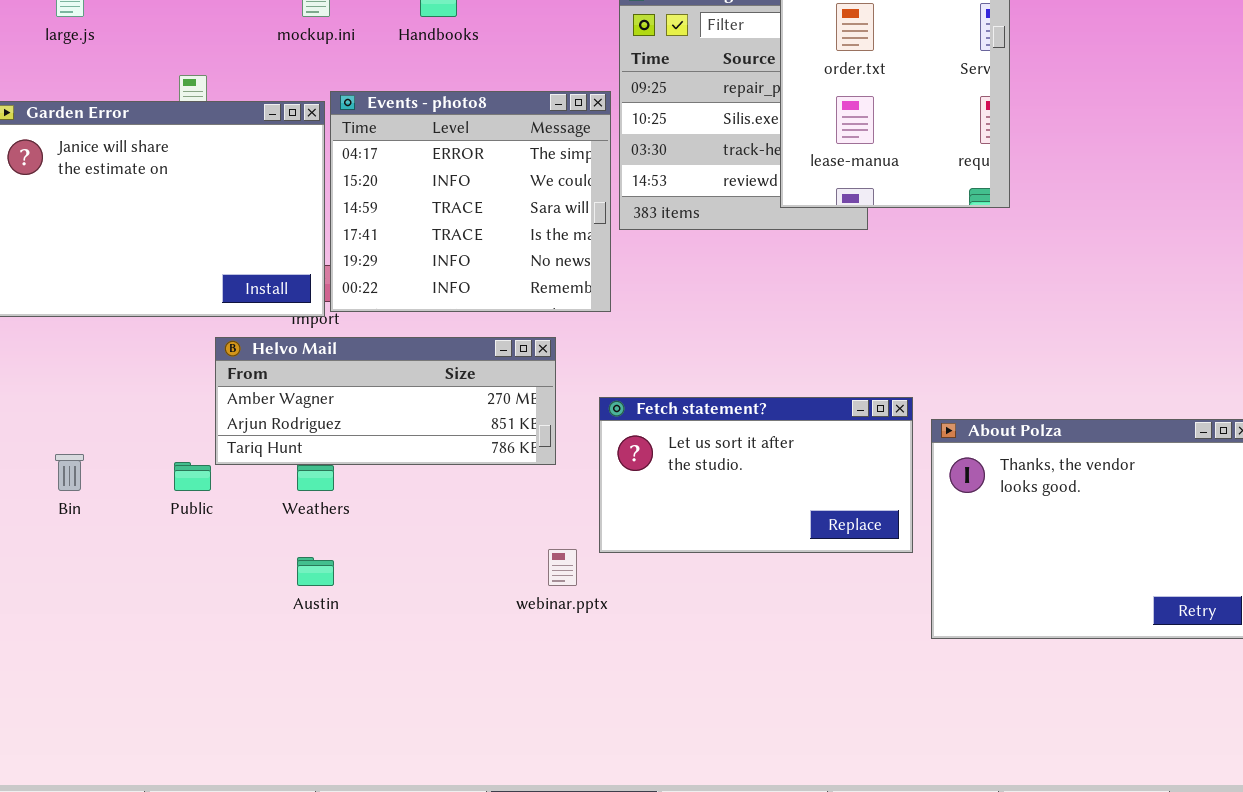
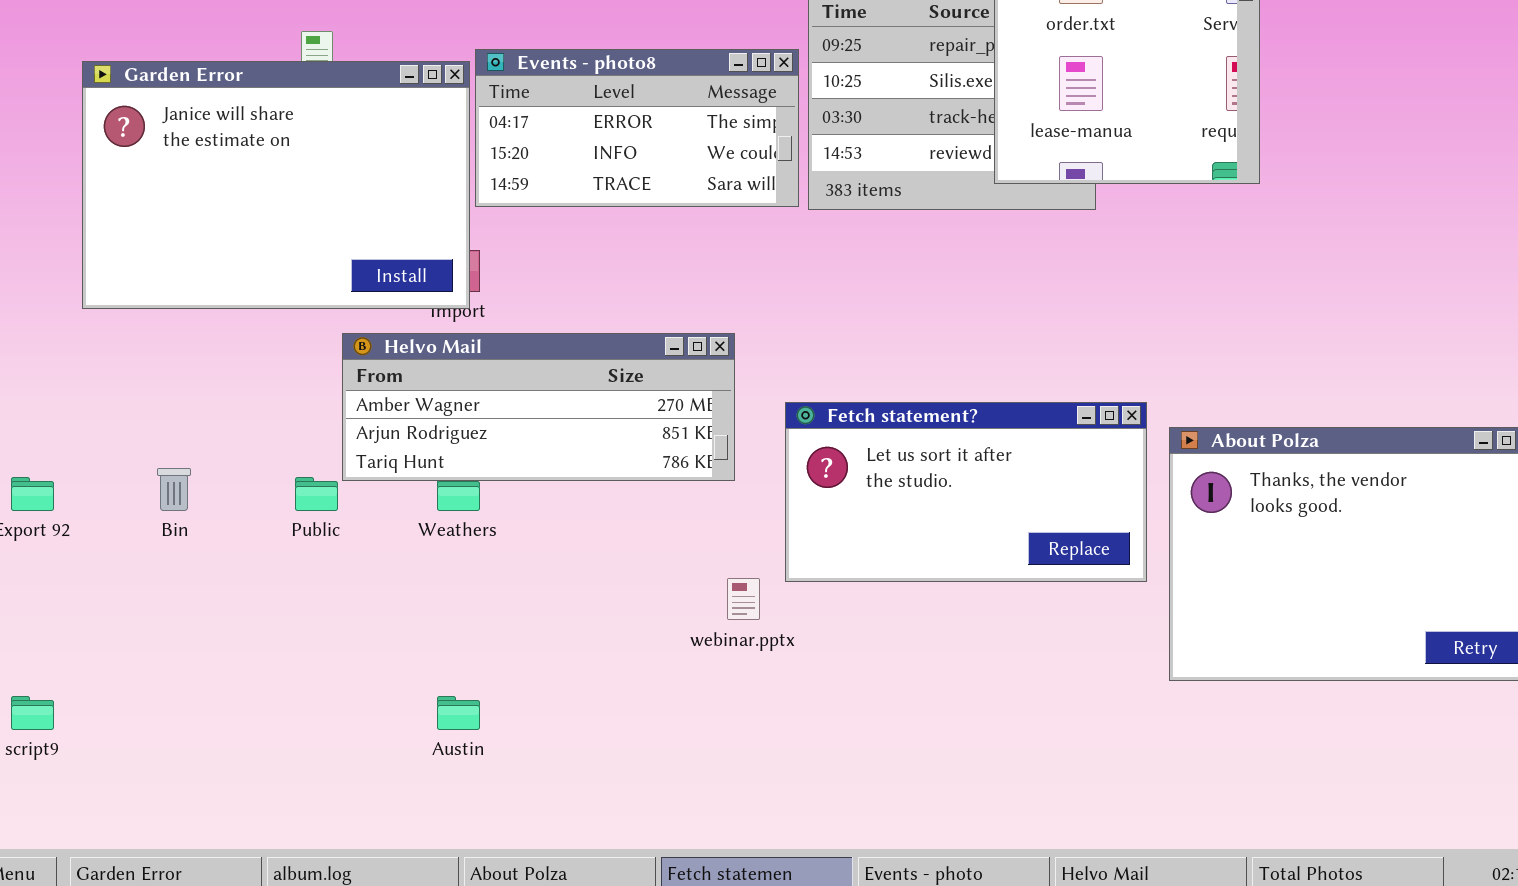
Events - photo8: [330,91,611,312] -> [475,49,799,207], resized
Austin: [297,557,334,586] -> [437,696,480,730], moved

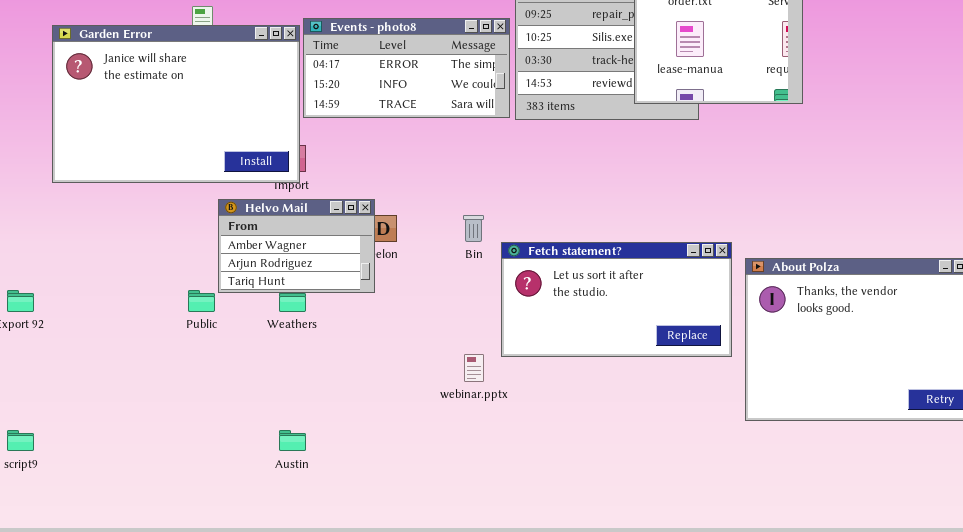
Helvo Mail: [342,333,735,481] -> [218,199,375,293], resized
Bin: [157,468,191,511] -> [463,215,484,242], moved

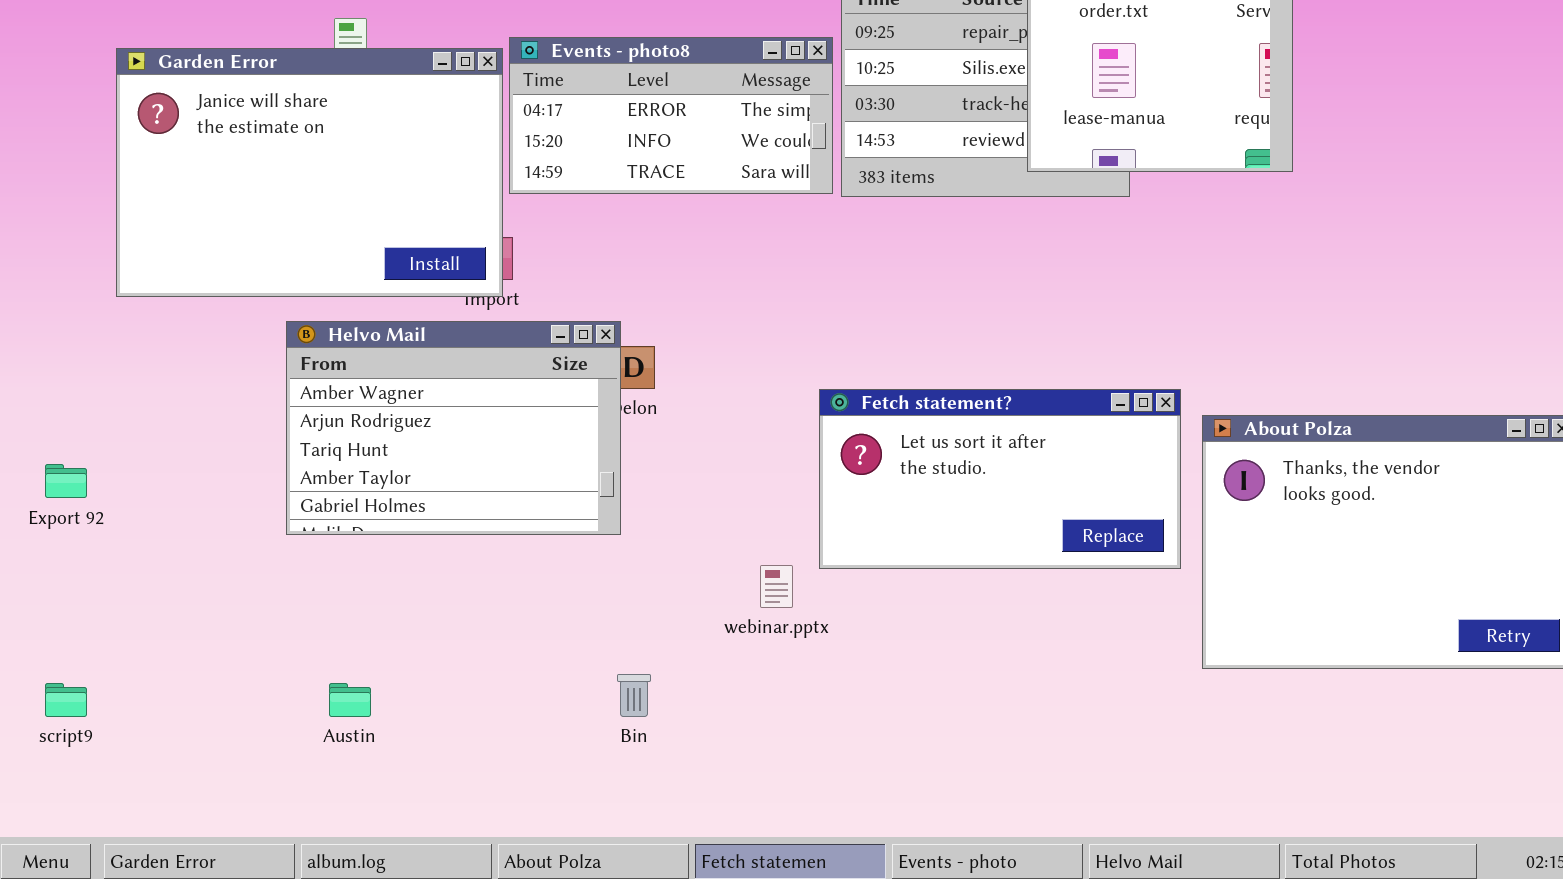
Helvo Mail: [218,199,375,293] -> [286,321,621,535], resized
Bin: [463,215,484,242] -> [617,674,651,717], moved
Austin: [279,430,306,451] -> [329,683,371,717], moved

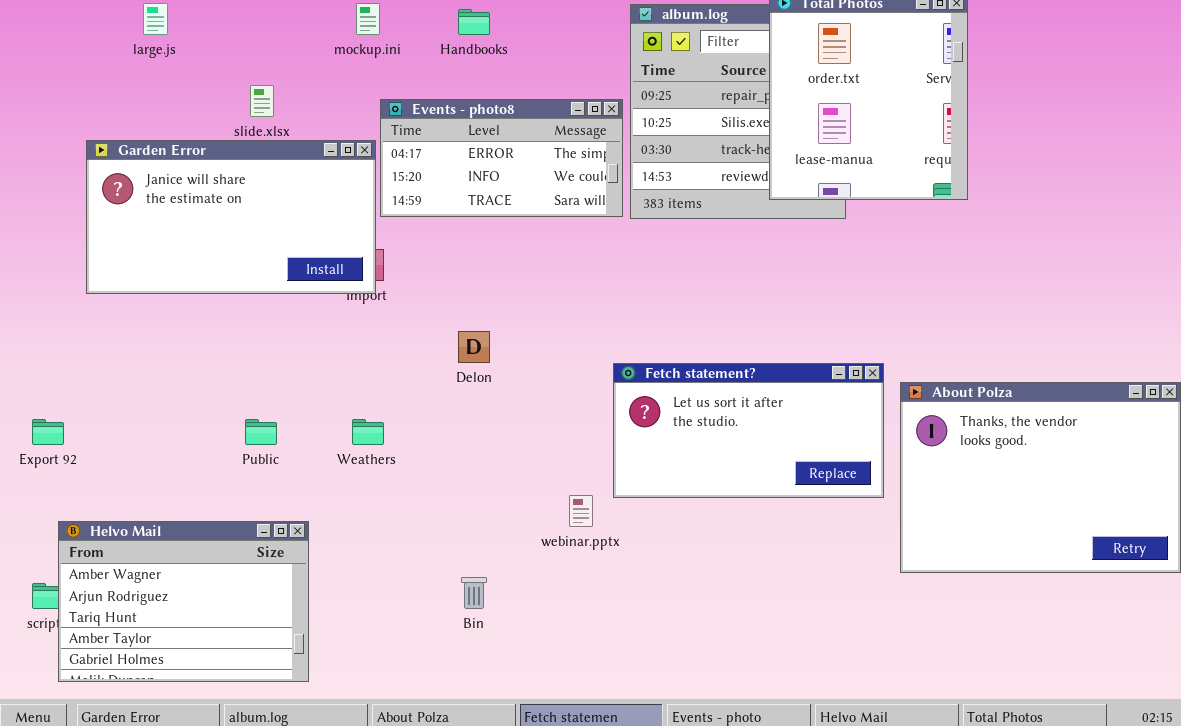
Garden Error: [116,48,503,297] -> [86,140,376,294], resized
Helvo Mail: [286,321,621,535] -> [58,521,309,682], moved

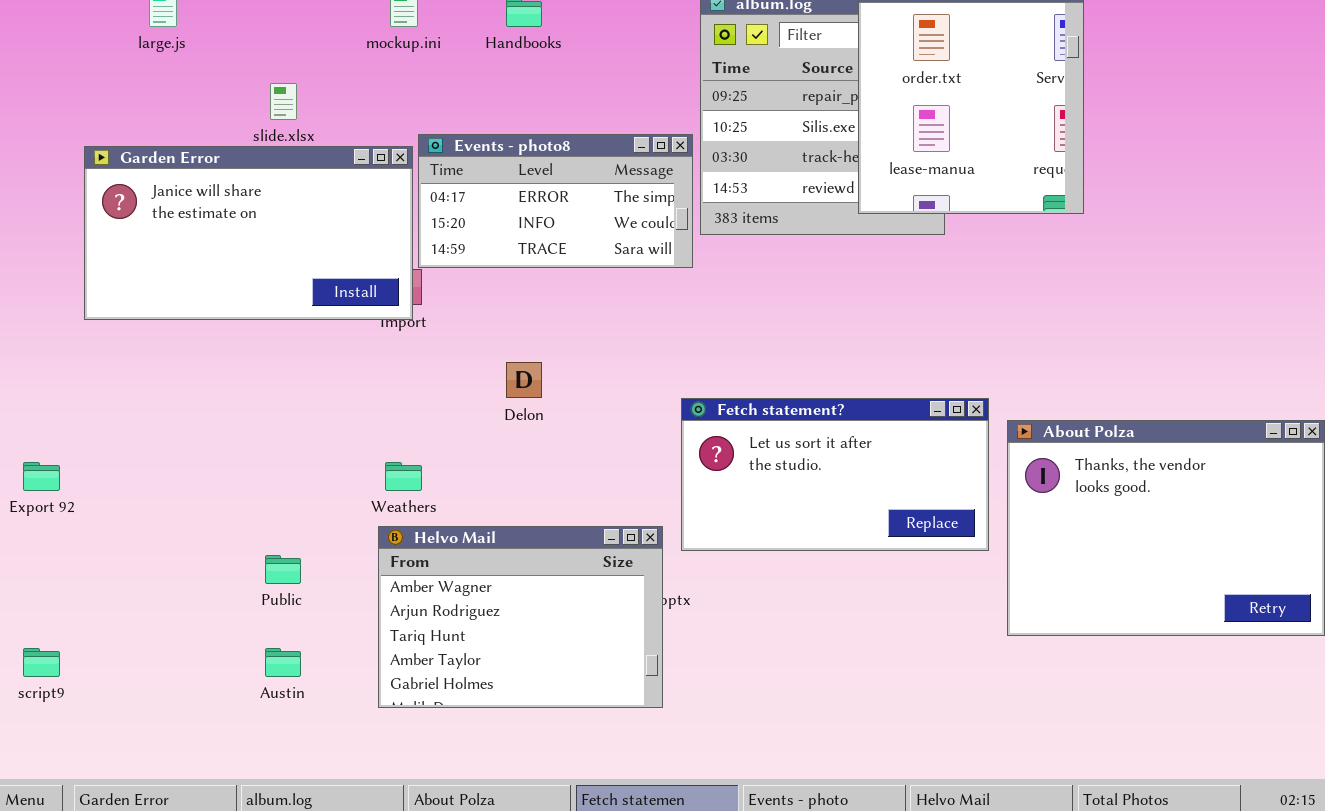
Events - photo8: [380,99,623,217] -> [418,134,693,268], moved
Public: [245,419,277,445] -> [265,555,301,584], moved
Helvo Mail: [58,521,309,682] -> [378,526,663,708], moved

